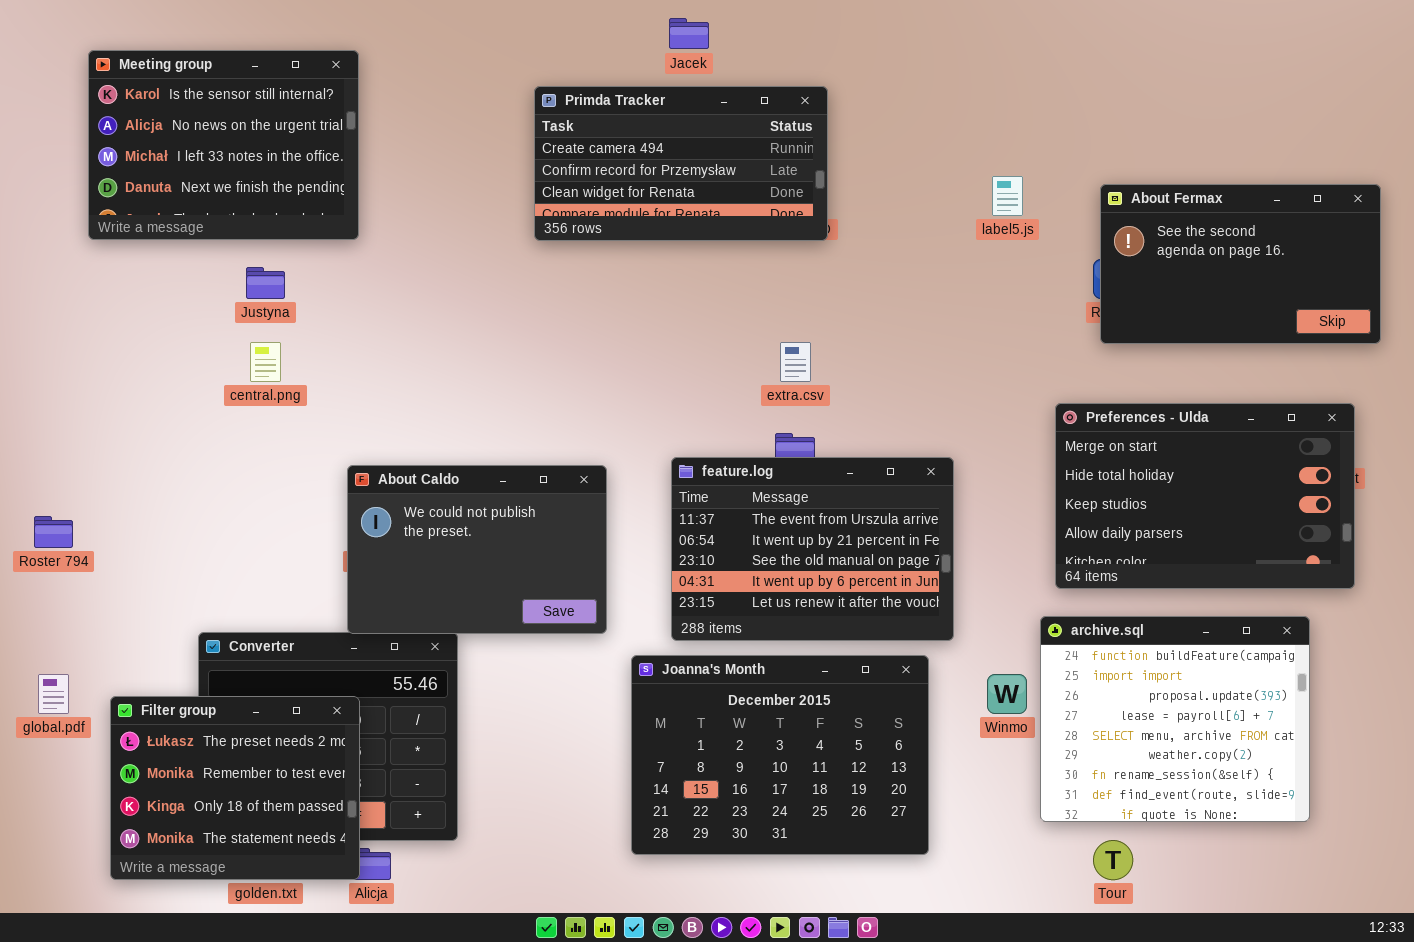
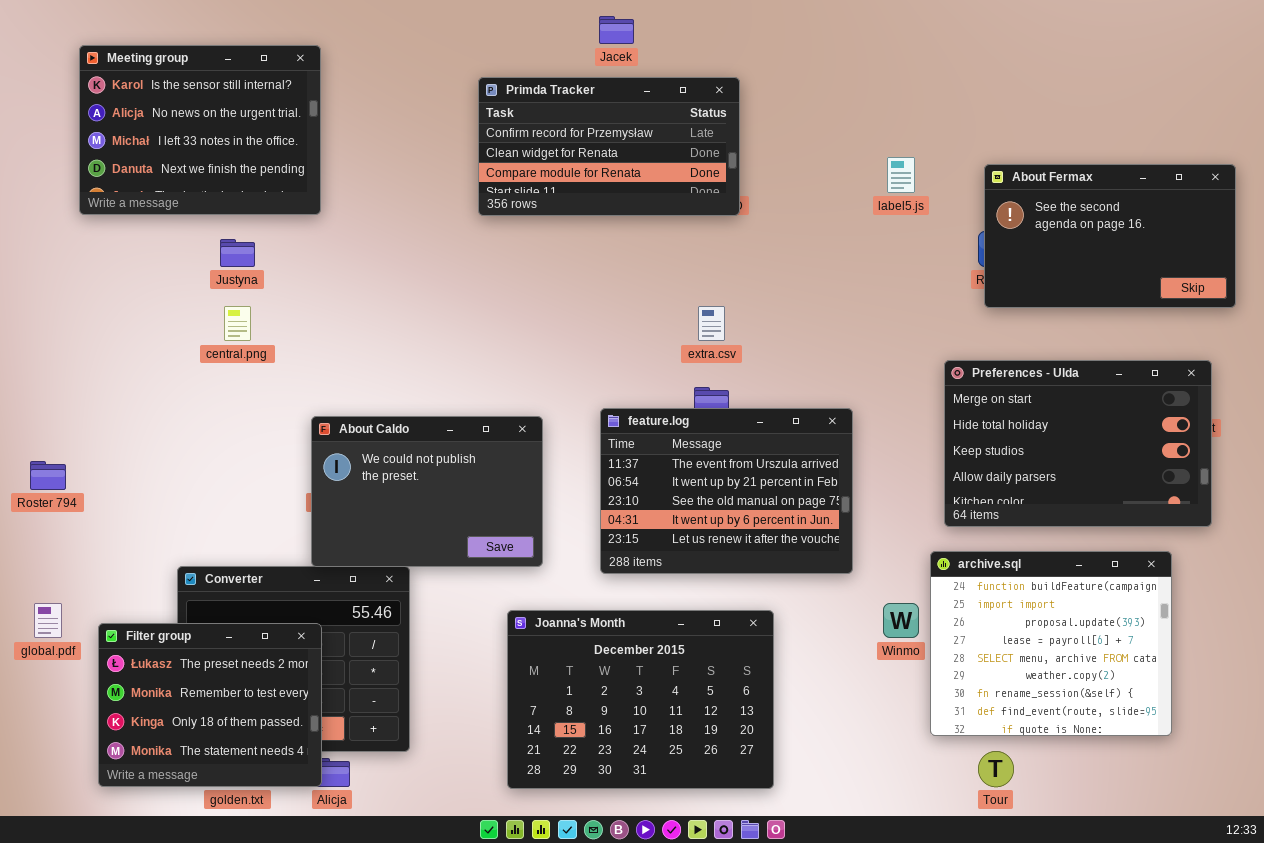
Primda Tracker: [534,86,828,241] -> [478,77,740,216], scrolled down 1 row
Joanna's Month: [631,655,929,855] -> [507,610,774,789], moved

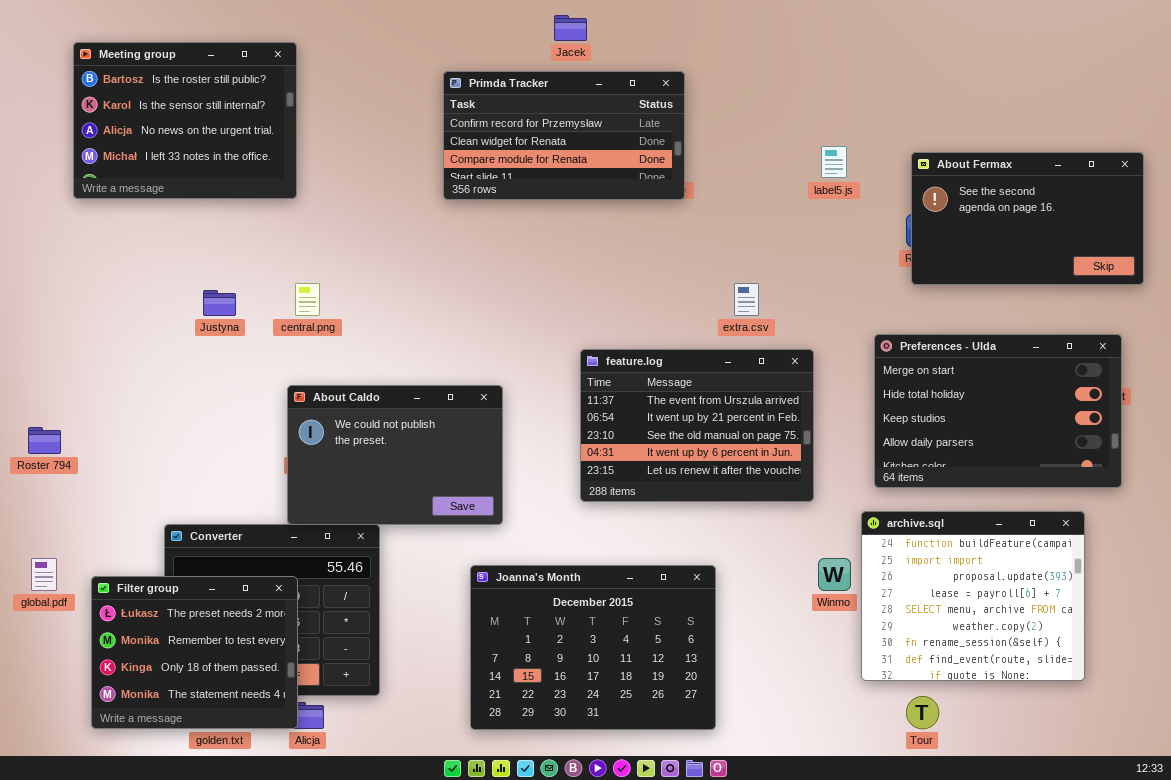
Meeting group: [79,45,321,215] -> [73,42,297,199], scrolled up 1 row
Justyna: [220,239,255,267] -> [203,290,236,316], moved
central.png: [224,306,251,341] -> [295,283,320,316], moved
extra.csv: [698,306,725,341] -> [734,283,759,316], moved
feature.log: [600,408,853,574] -> [580,349,814,502], moved

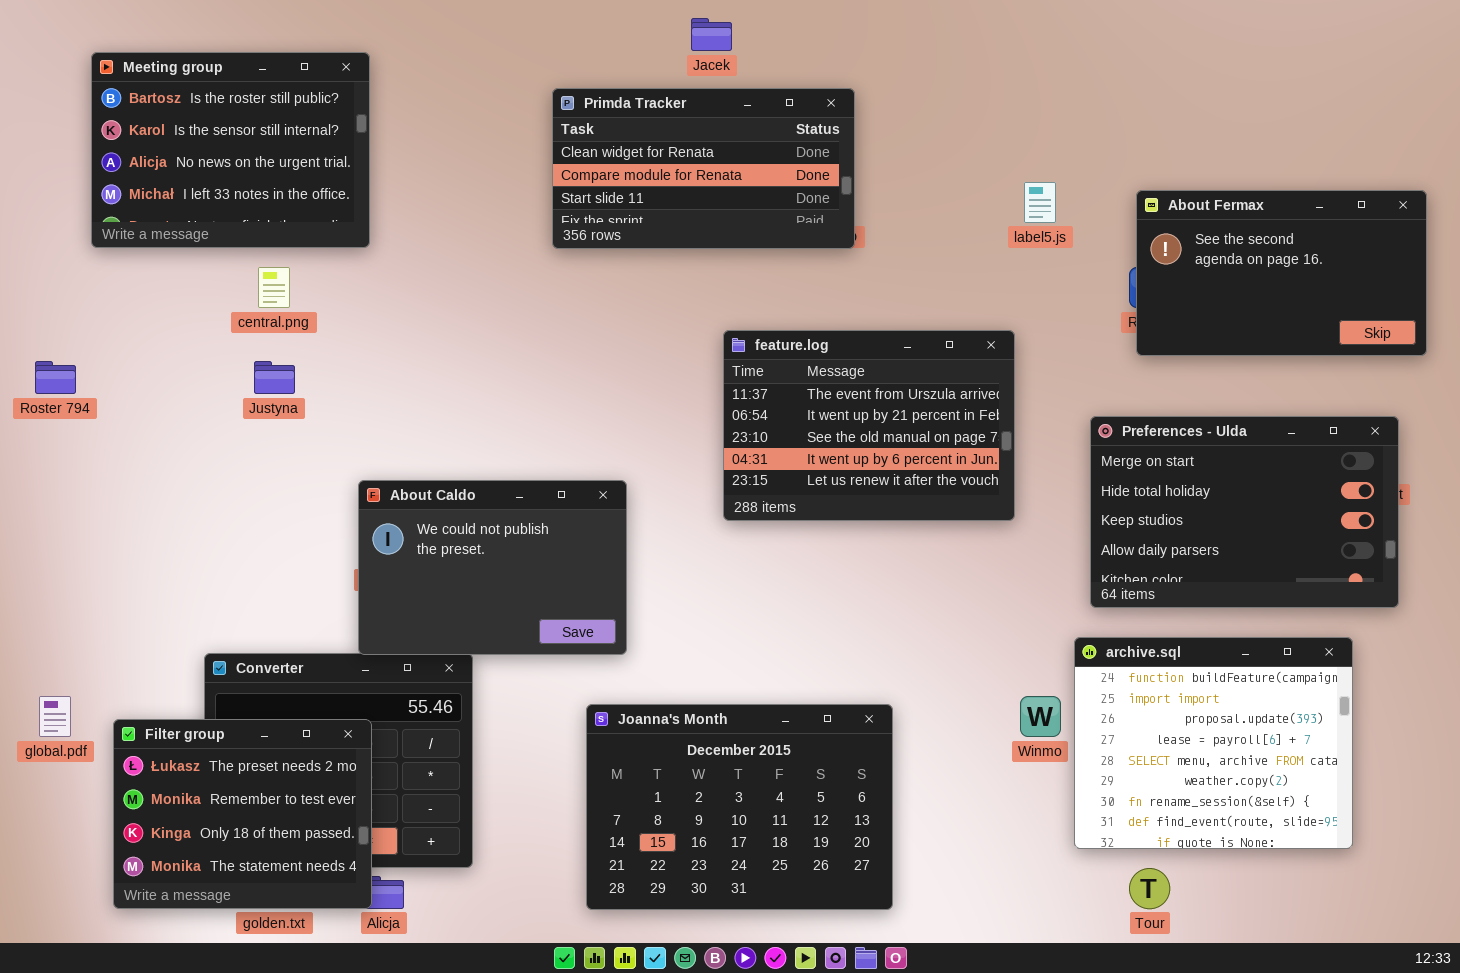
Primda Tracker: [443,71,685,200] -> [552,88,855,249], scrolled down 1 row
central.png: [295,283,320,316] -> [258,267,290,308], moved
feature.log: [580,349,814,502] -> [723,330,1015,521], moved
Roster 794: [28,427,61,454] -> [35,361,76,394], moved

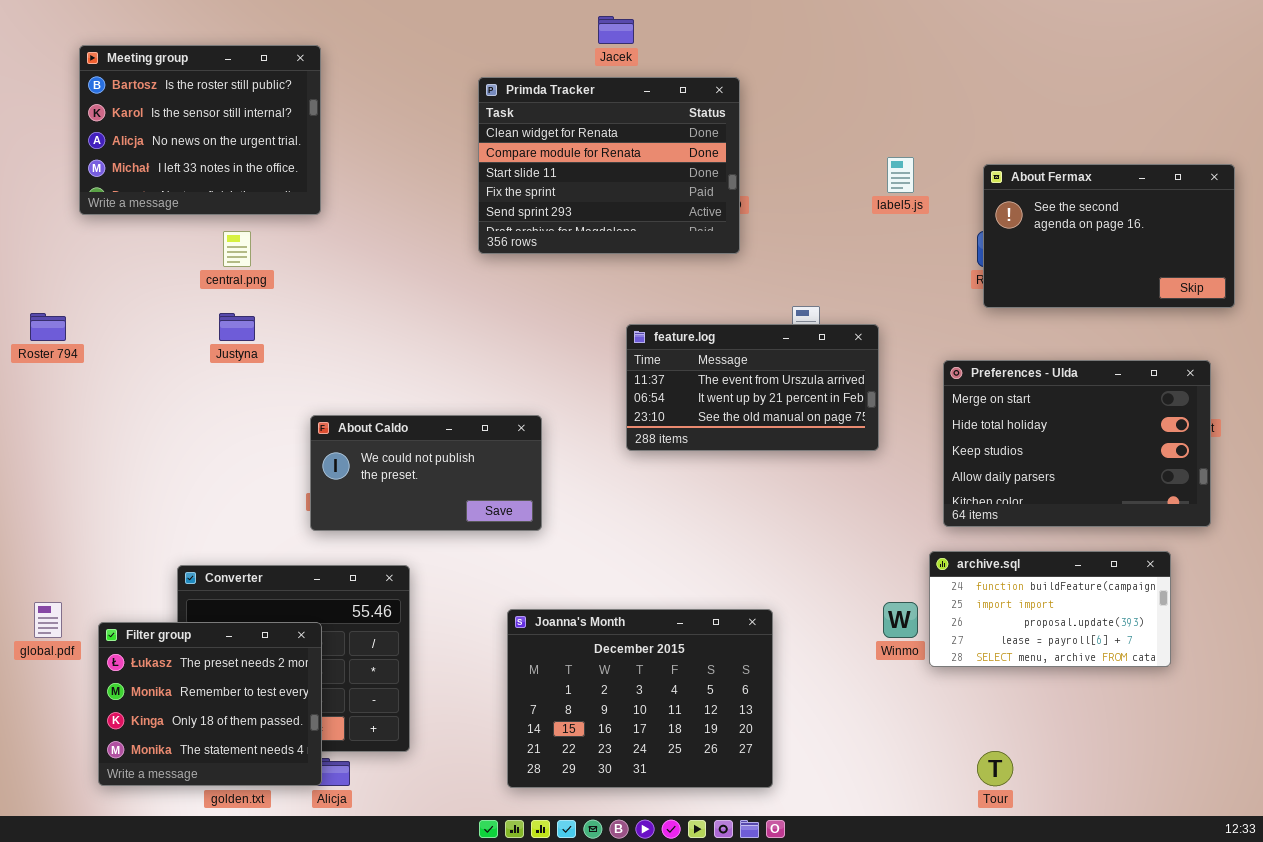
Primda Tracker: [552,88,855,249] -> [478,77,740,254], resized
feature.log: [723,330,1015,521] -> [626,324,879,451], resized
About Caldo: [358,480,627,655] -> [310,415,542,531], resized
archive.sql: [1074,637,1353,849] -> [929,551,1171,667], resized

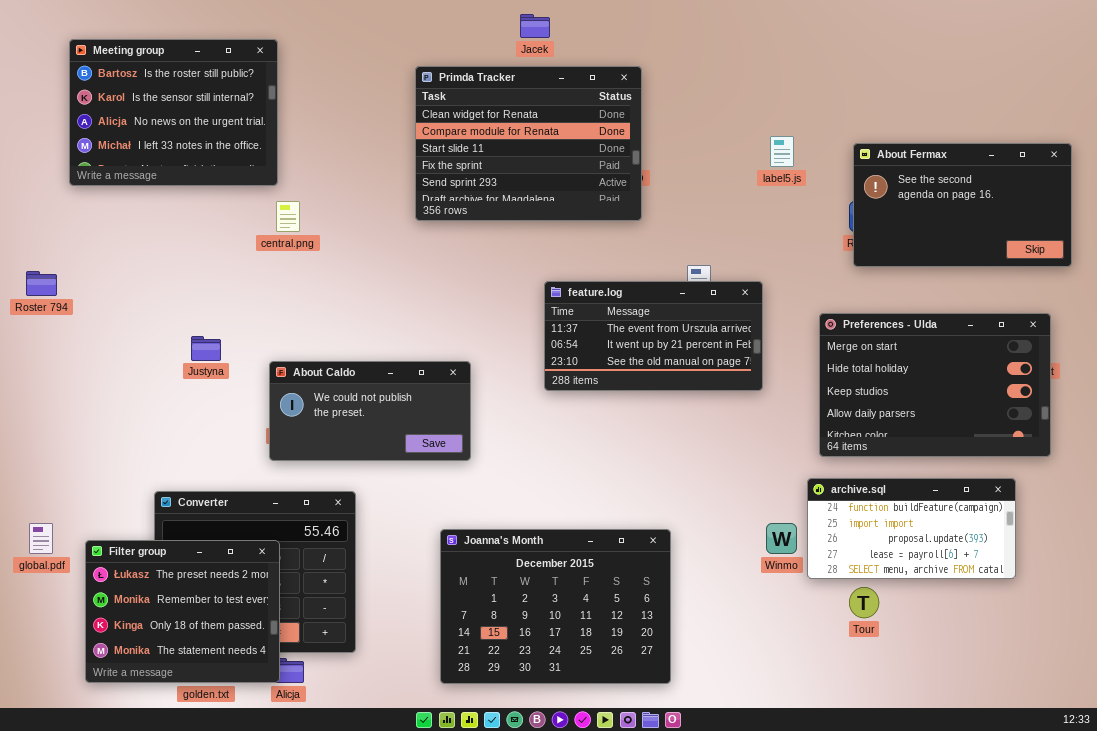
central.png: [223,231,251,267] -> [276,201,300,232], moved
Justyna: [219,313,255,341] -> [191,336,221,361], moved
Tour: [977,751,1013,786] -> [849,587,879,618], moved

